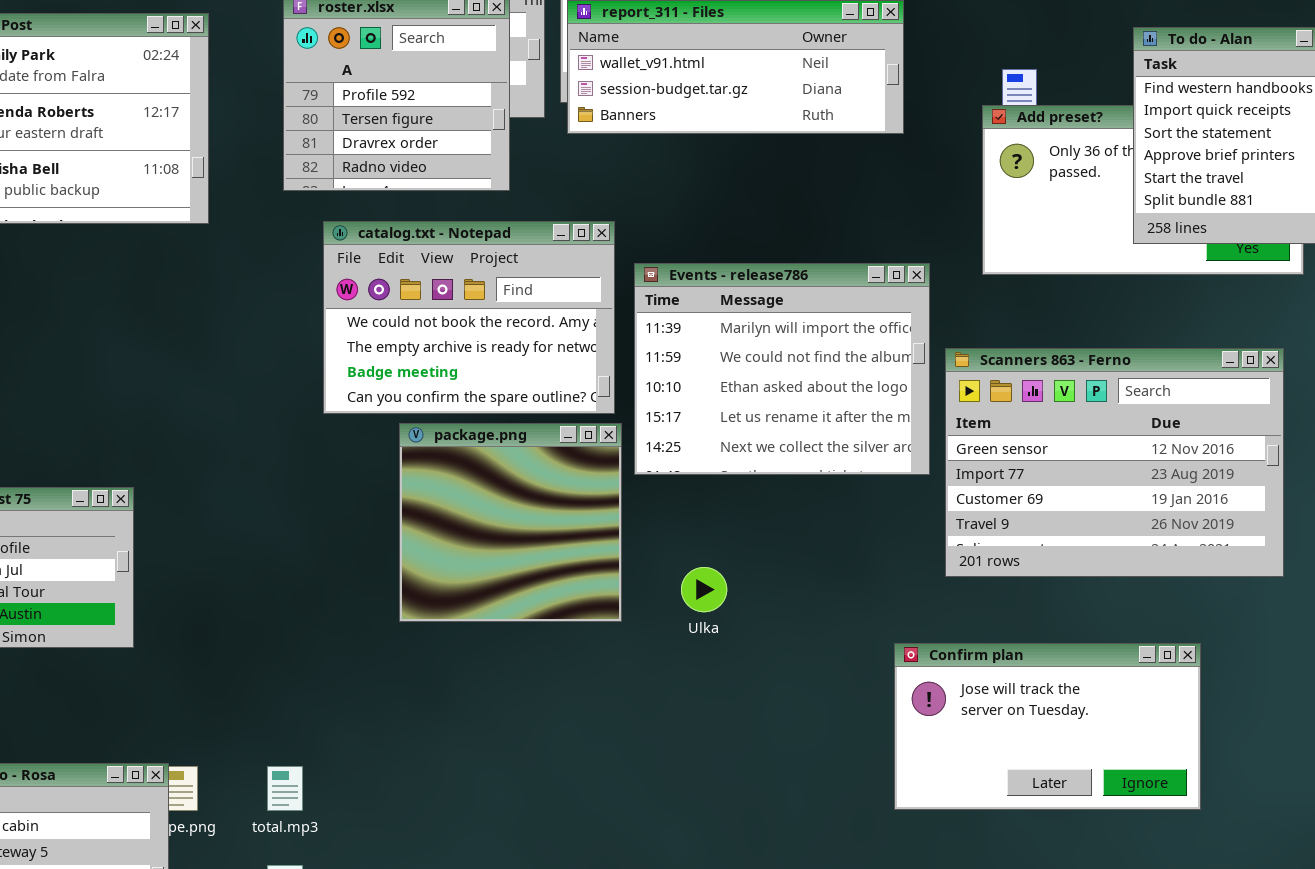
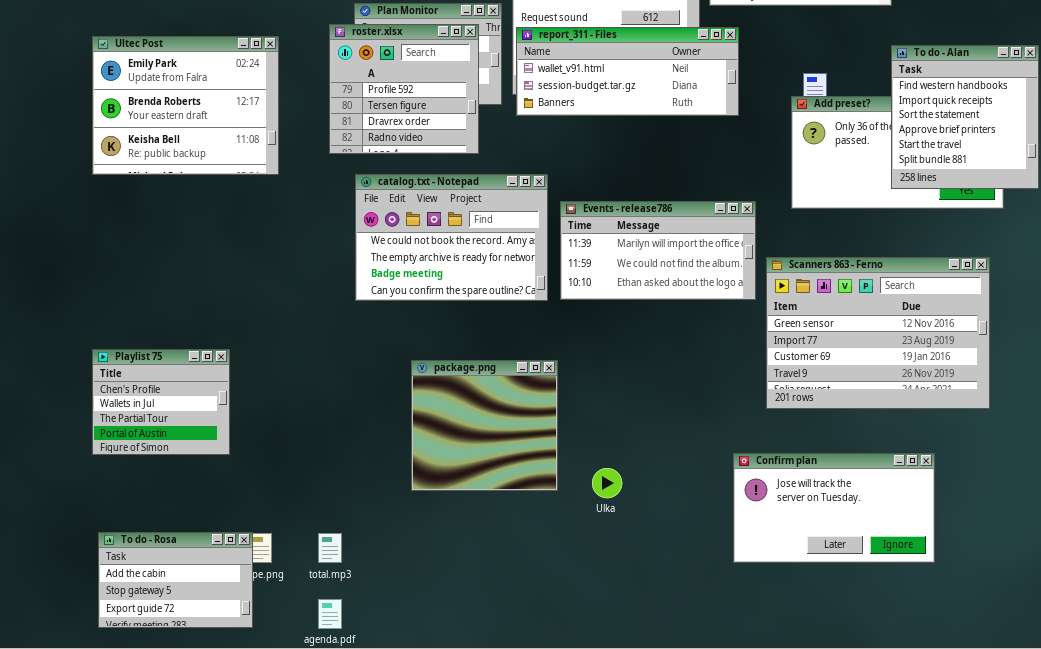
Events - release786: [634,263,930,475] -> [560,201,756,300], resized
package.png: [399,423,622,622] -> [411,360,558,491], moved
Ulka: [681,567,727,612] -> [592,468,622,498], moved

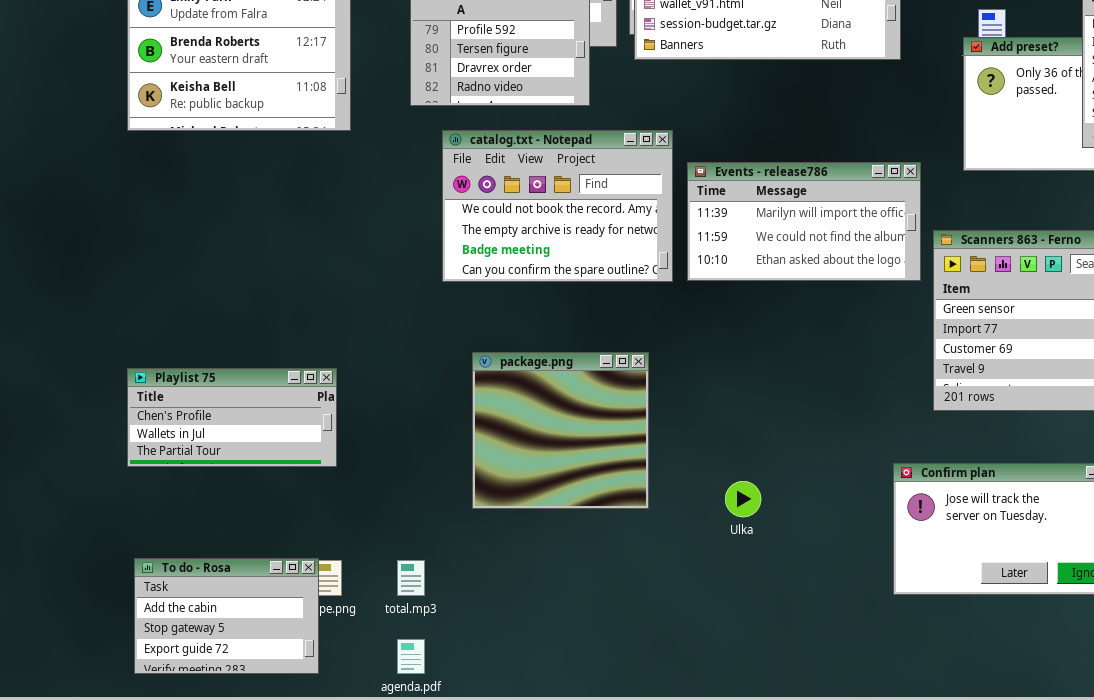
Playlist 75: [92,349,230,455] -> [127,368,337,467], resized
package.png: [411,360,558,491] -> [472,352,649,509], moved

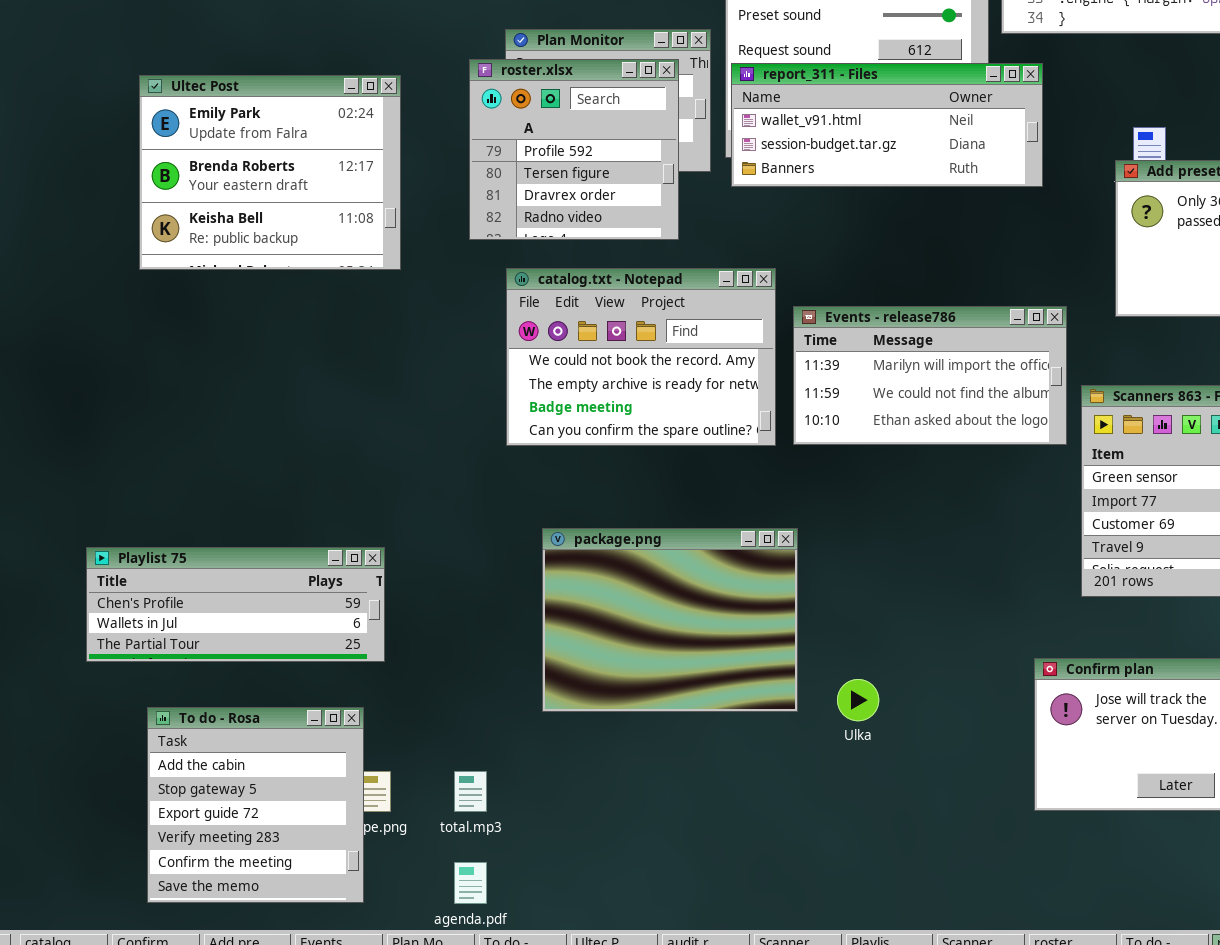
package.png: [472,352,649,509] -> [542,528,798,712], resized
Playlist 75: [127,368,337,467] -> [86,547,385,662], resized
To do - Rosa: [134,558,319,674] -> [147,707,364,903], resized

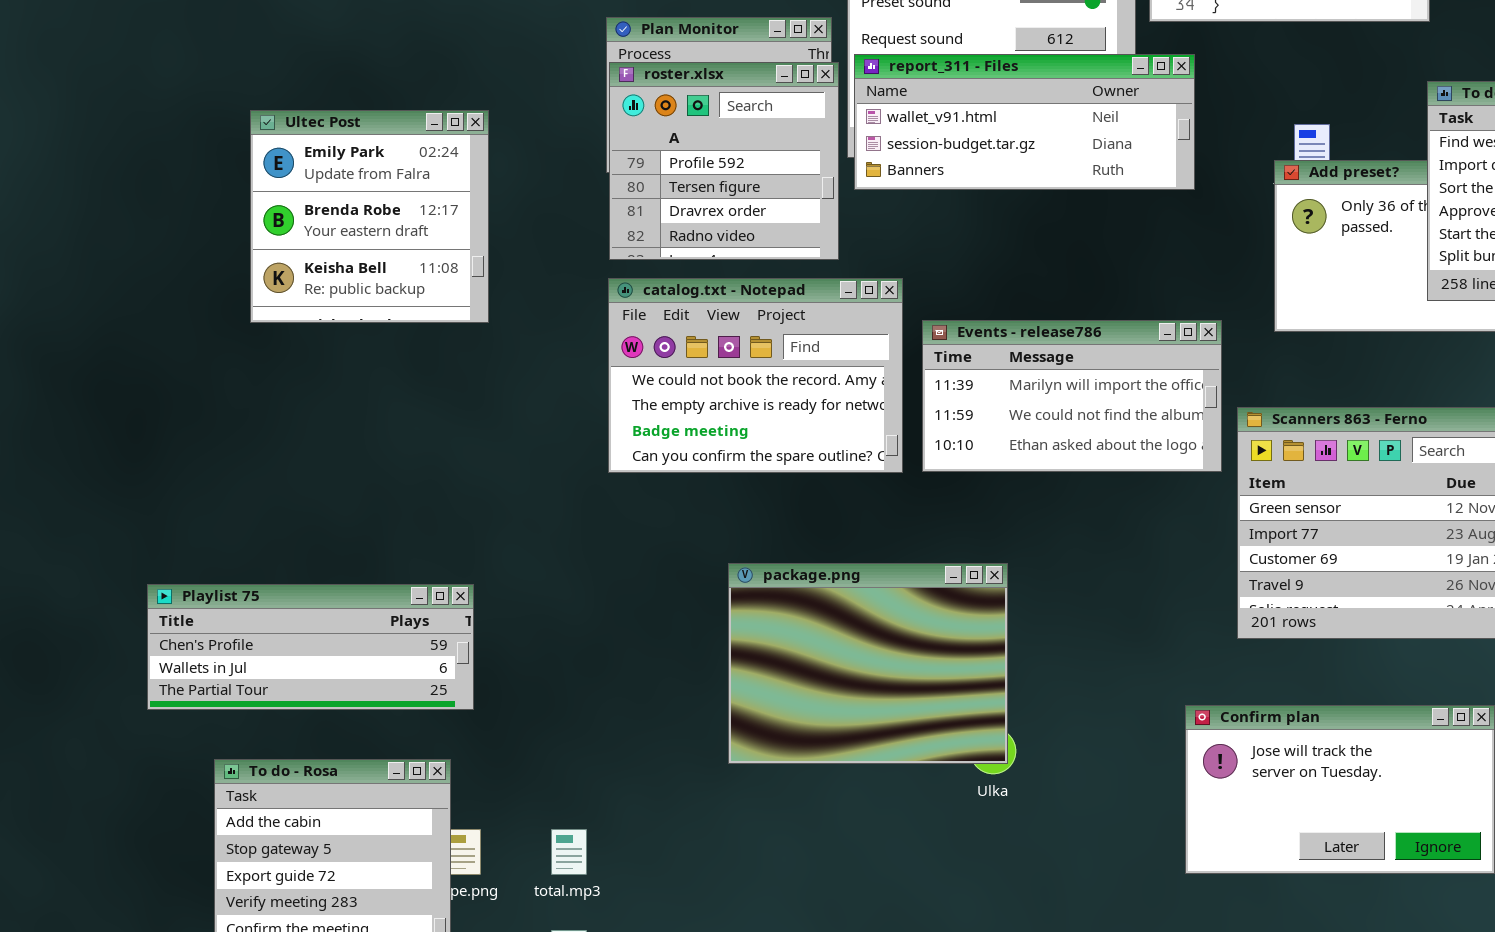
roster.xlsx: [469,59,679,240] -> [609,62,839,260], moved
Ultec Post: [139,75,401,270] -> [250,110,489,323], moved, resized
package.png: [542,528,798,712] -> [728,563,1008,764], moved

